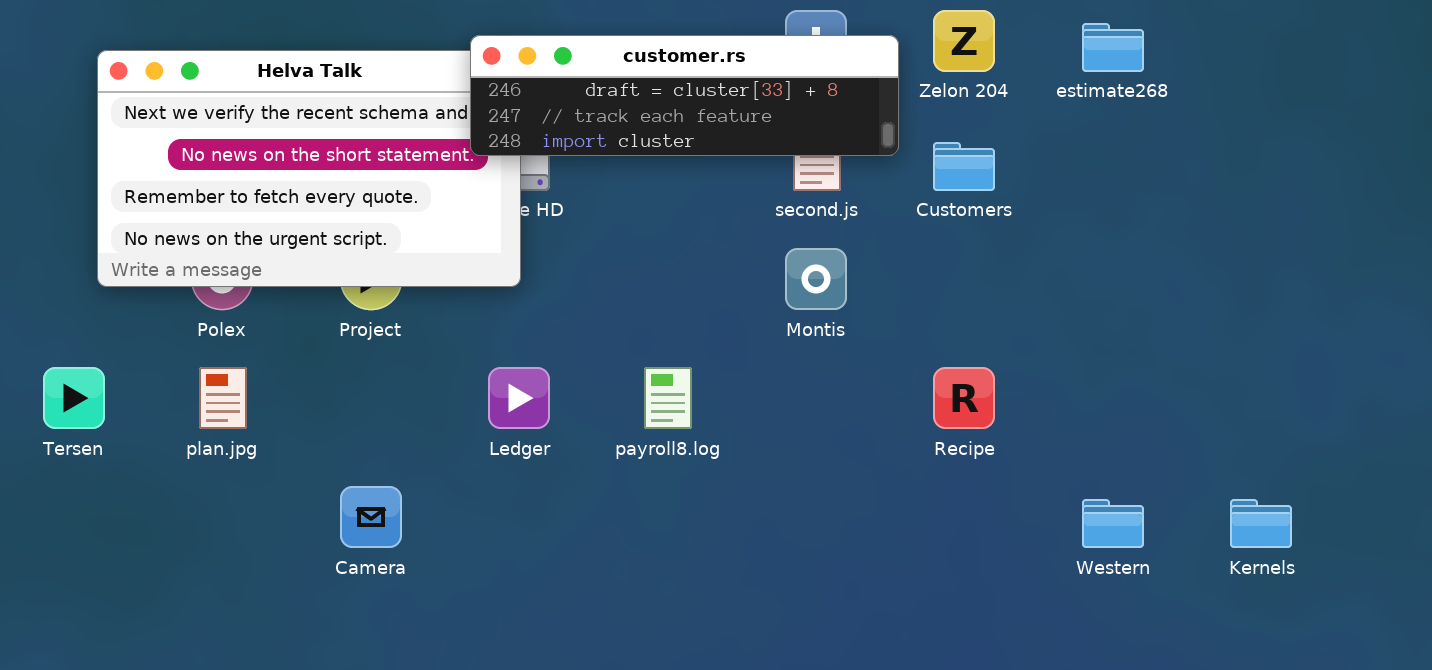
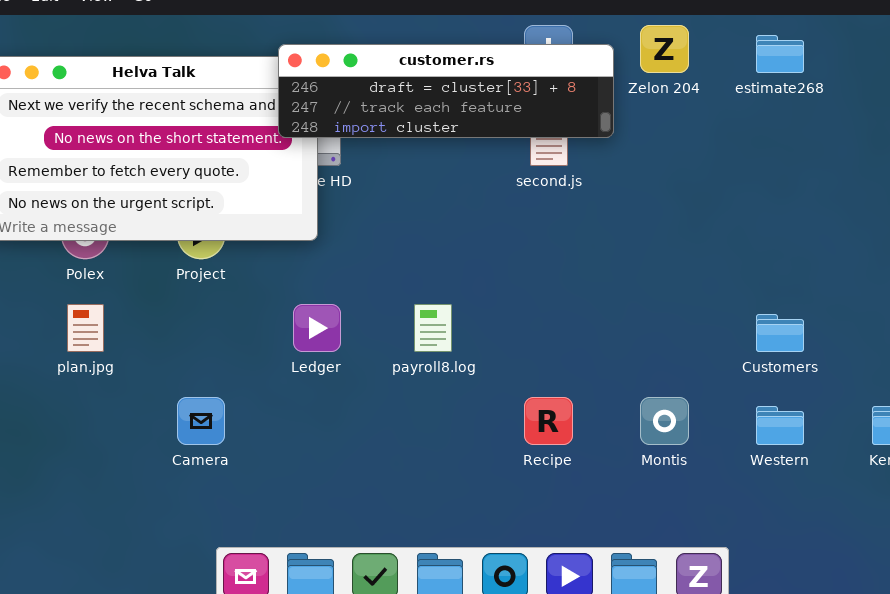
Customers: [933,142,995,191] -> [756,314,804,352], moved
Montis: [785,248,847,310] -> [640,397,689,445], moved
Recipe: [933,367,995,429] -> [524,397,573,445], moved

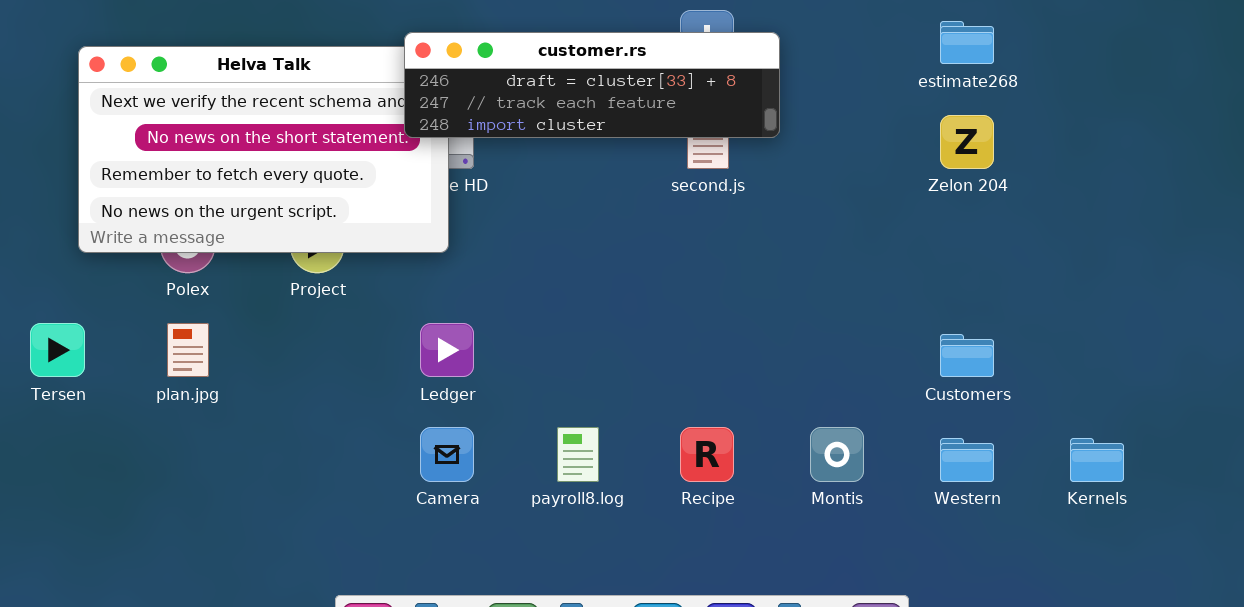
Zelon 204: [640,25,689,73] -> [940,115,994,169], moved
payroll8.log: [414,304,452,352] -> [557,427,599,482], moved
Camera: [177,397,225,445] -> [420,427,474,482], moved

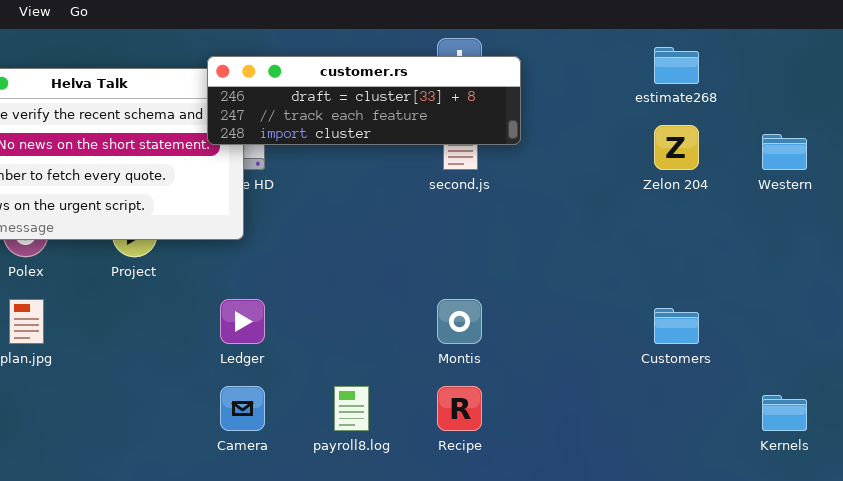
Montis: [810,427,864,482] -> [437,299,482,344], moved
Western: [940,438,994,482] -> [762,134,807,170], moved

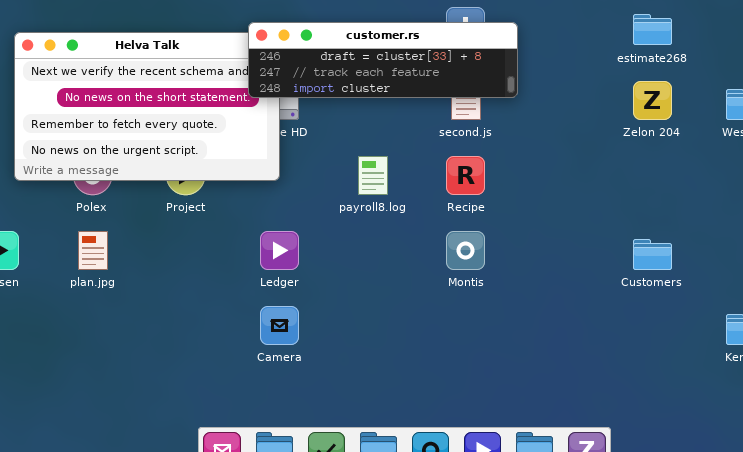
payroll8.log: [334,386,369,431] -> [358,156,388,195], moved
Recipe: [437,386,482,431] -> [446,156,485,195], moved

